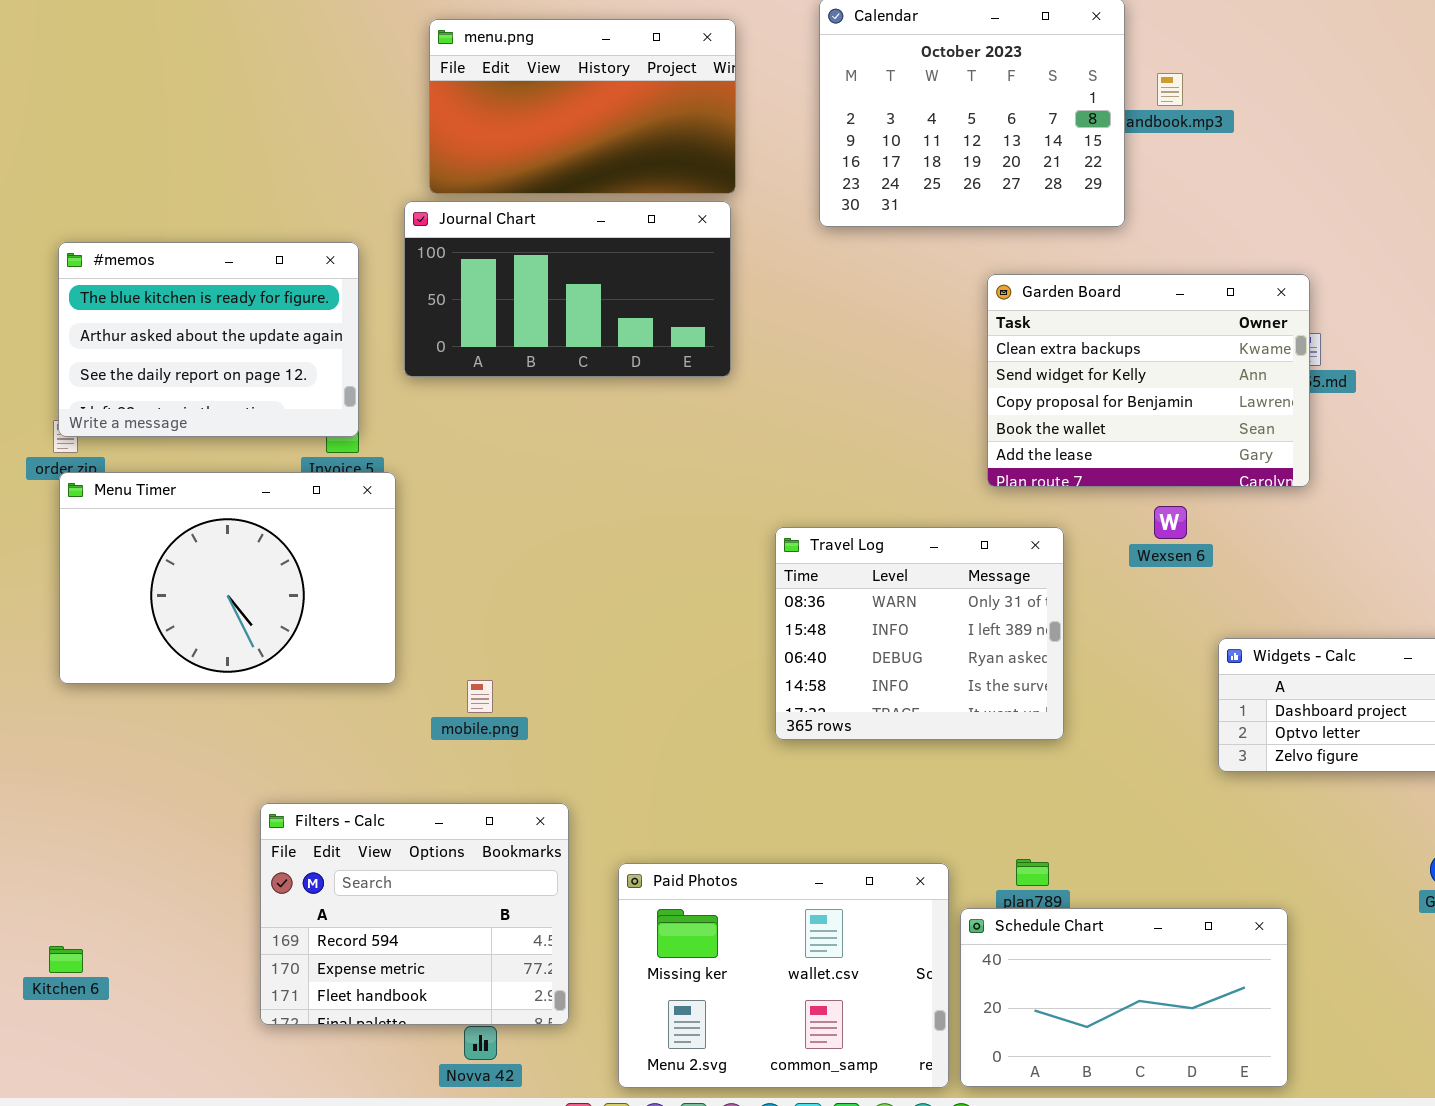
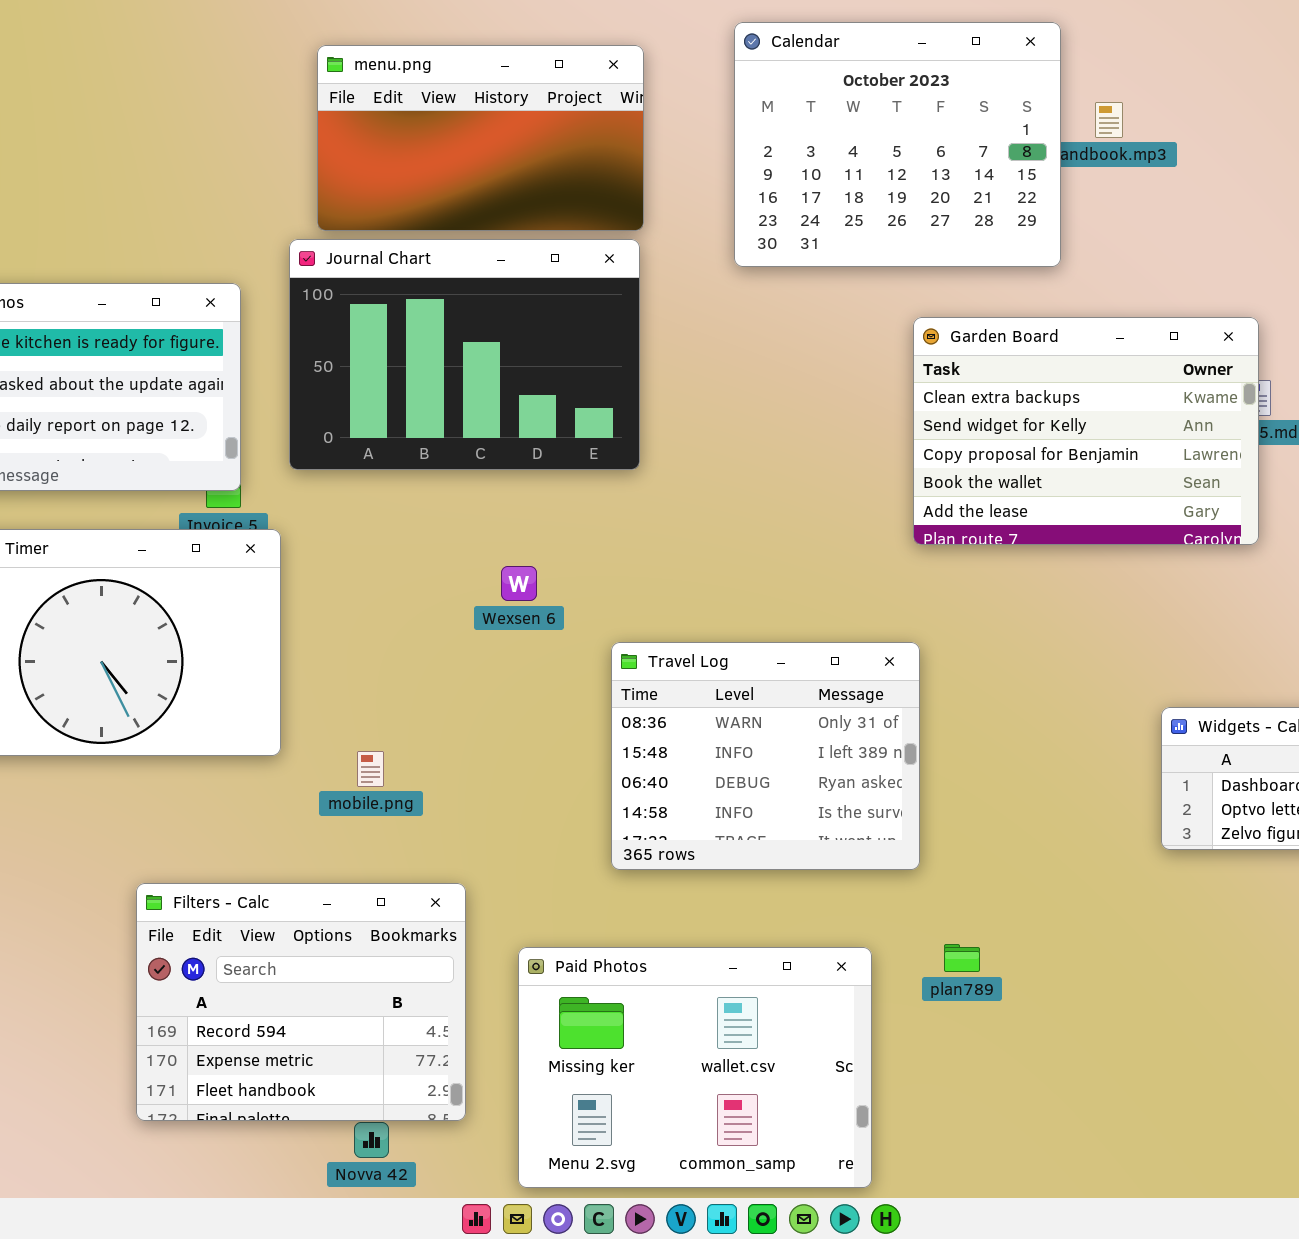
Journal Chart: [404,201,731,377] -> [289,239,640,470], resized
Wexsen 6: [1154,506,1187,539] -> [501,566,537,601], moved
Travel Log: [775,527,1064,740] -> [611,642,920,870], moved
Schedule Chart: [960,908,1288,1087] -> none, closed

